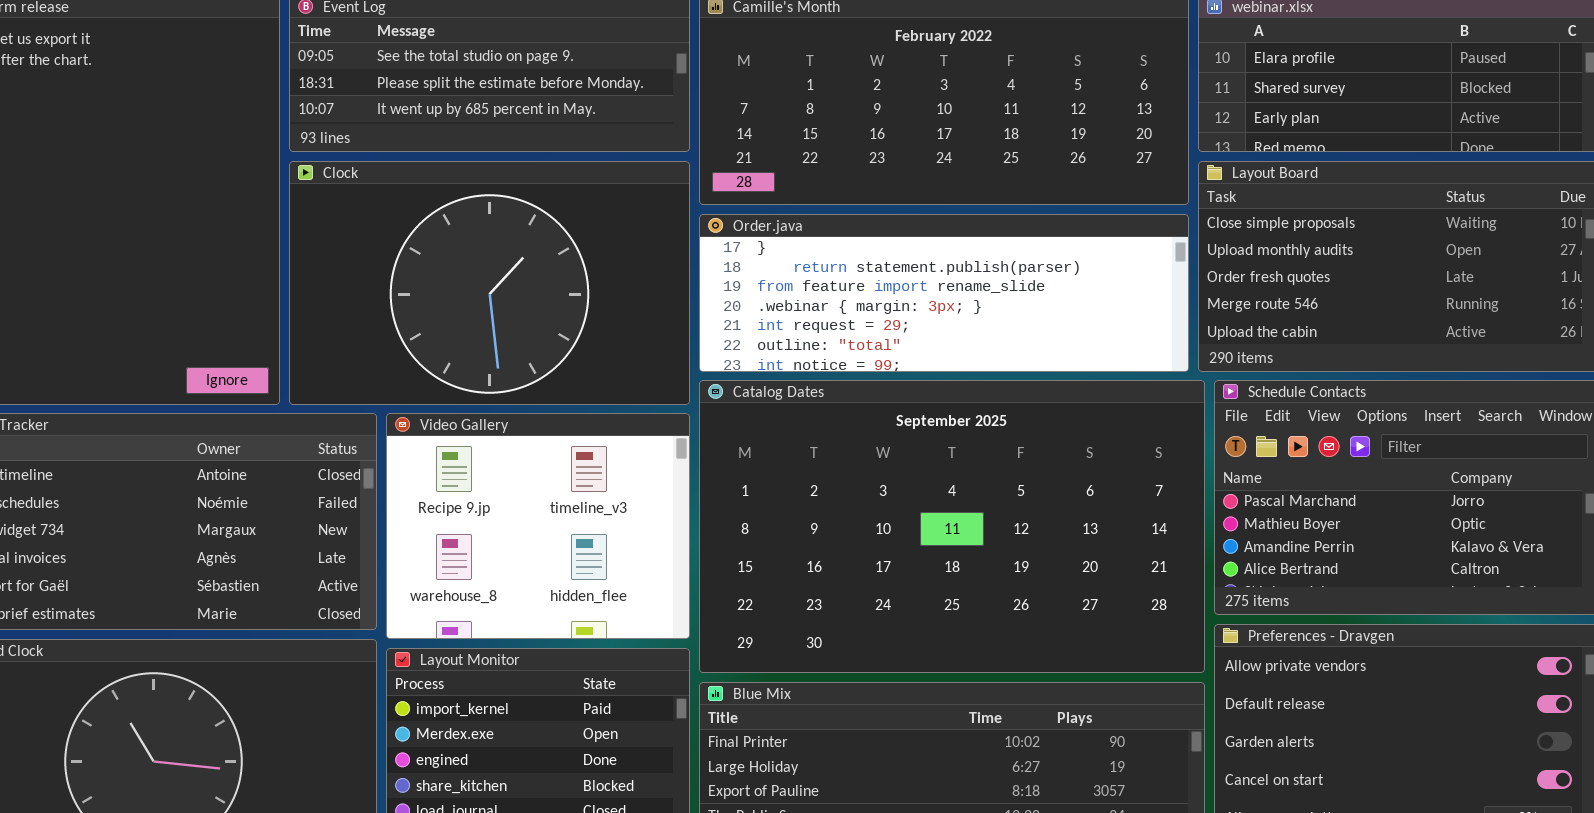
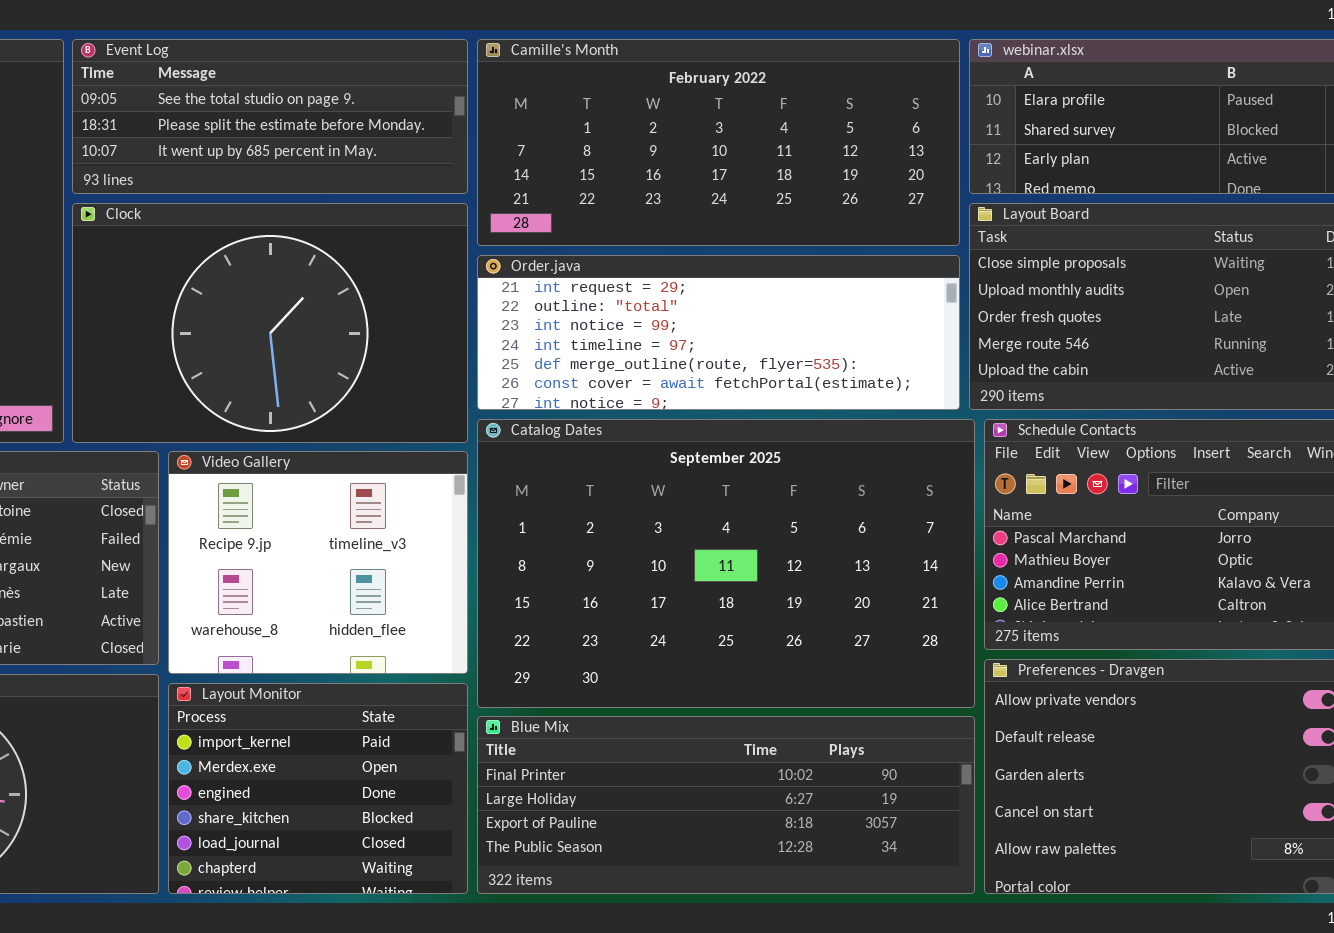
Order.java: [699,214,1189,372] -> [477,255,960,410], scrolled down 4 rows

